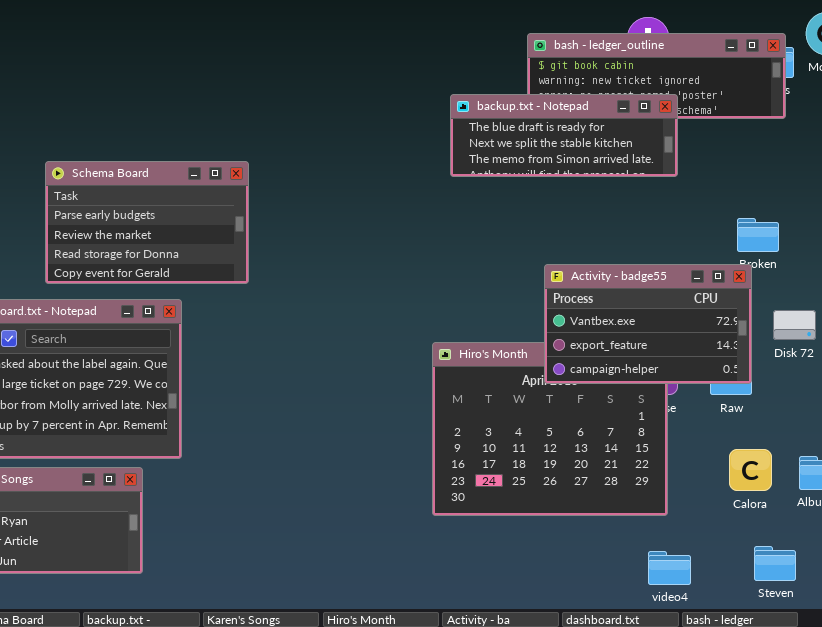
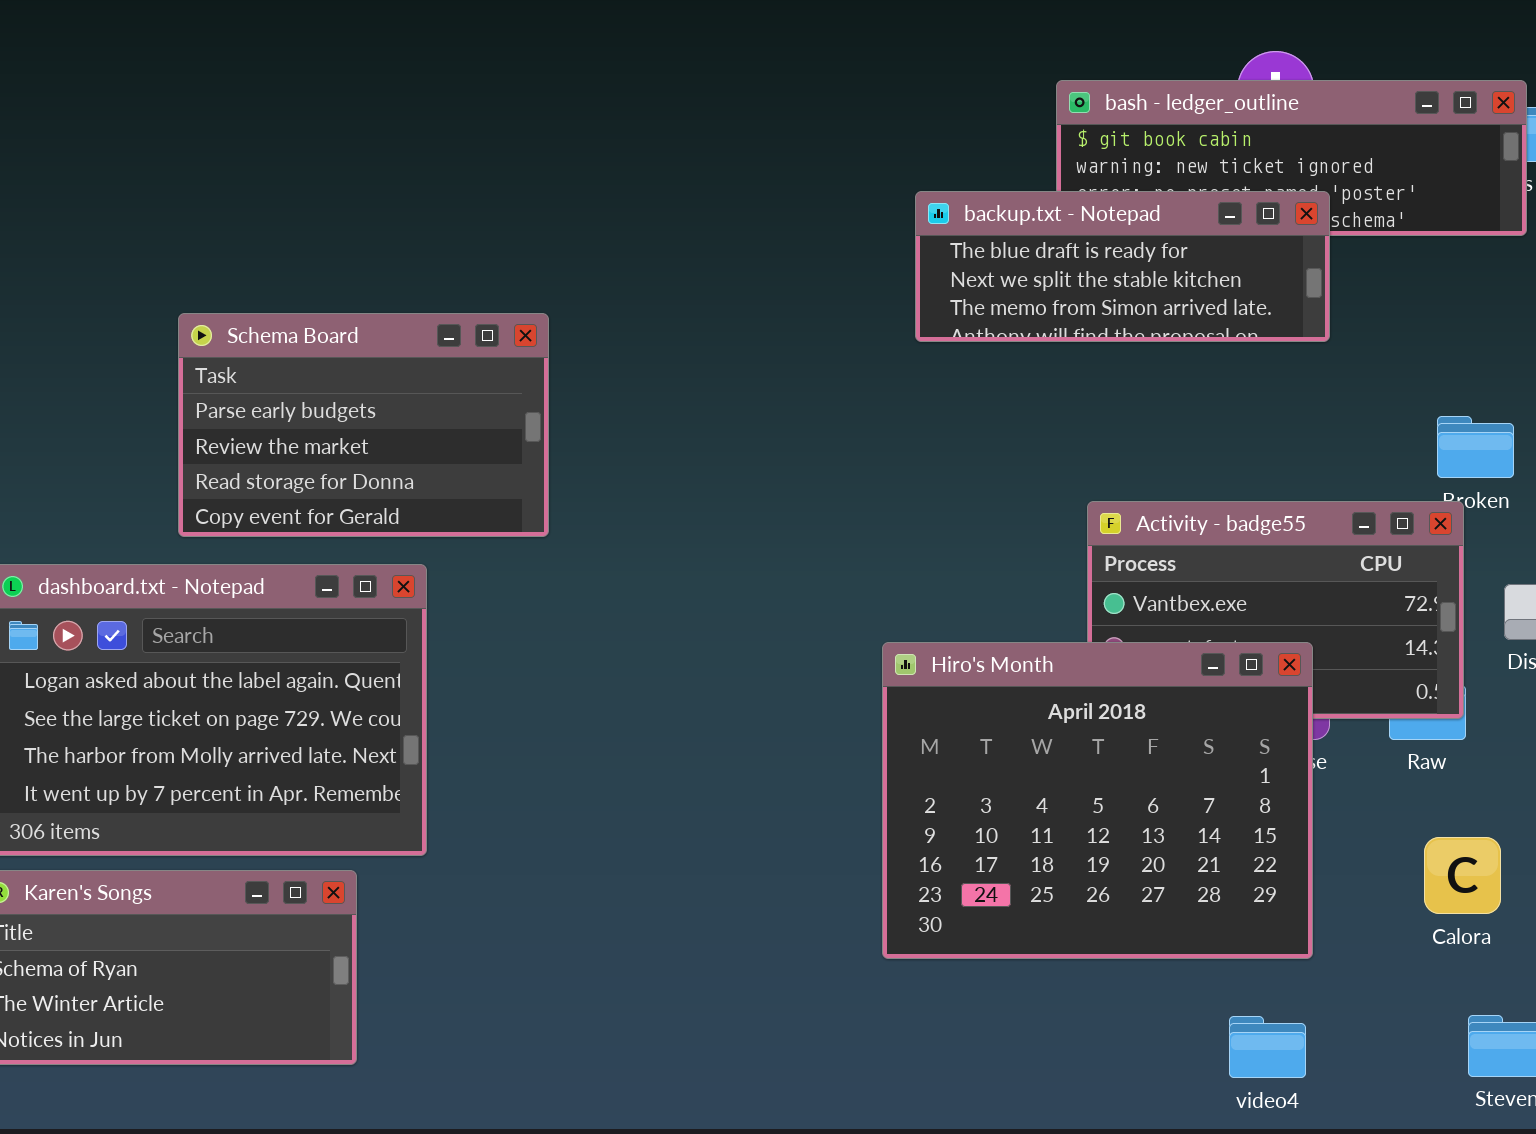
Hiro's Month: [432,342,668,516] -> [882,642,1313,959], raised
video4: [648,551,691,585] -> [1229,1016,1306,1078], moved

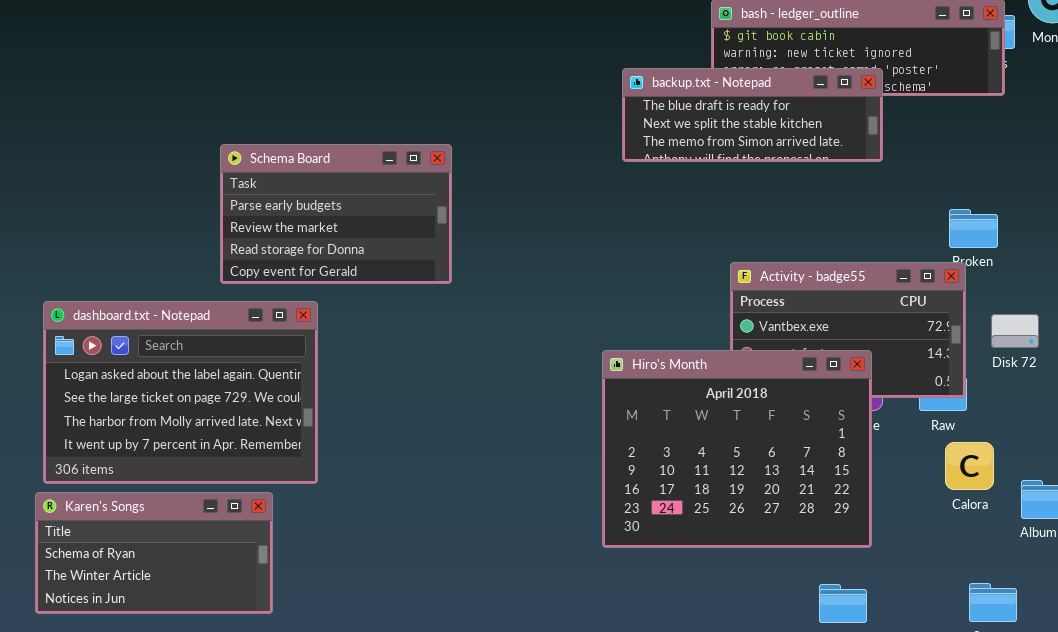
Schema Board: [178,313,549,537] -> [220,144,452,284], moved
Calora: [1424,837,1501,914] -> [945,442,994,490], moved

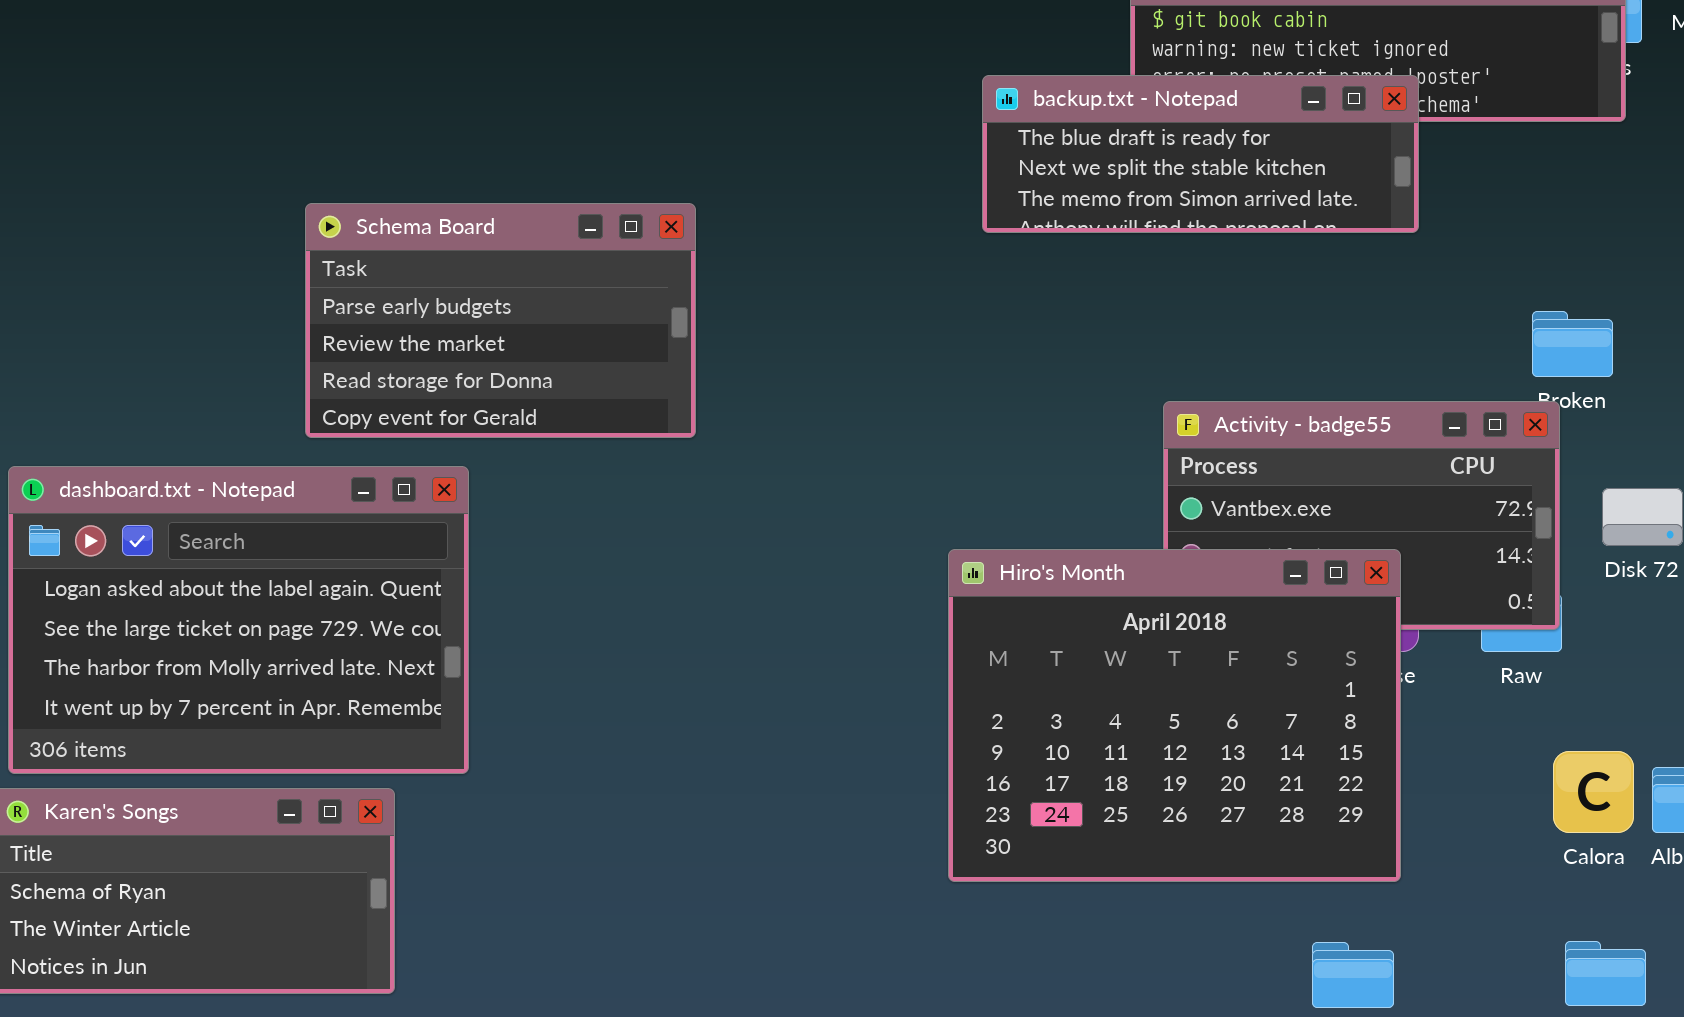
Calora: [945,442,994,490] -> [1553,751,1634,833], moved

